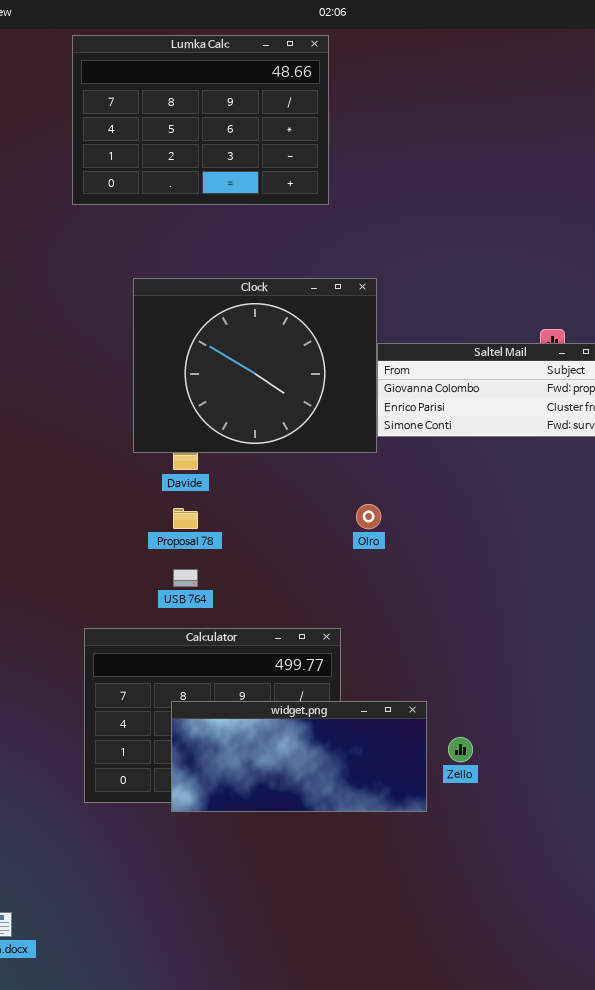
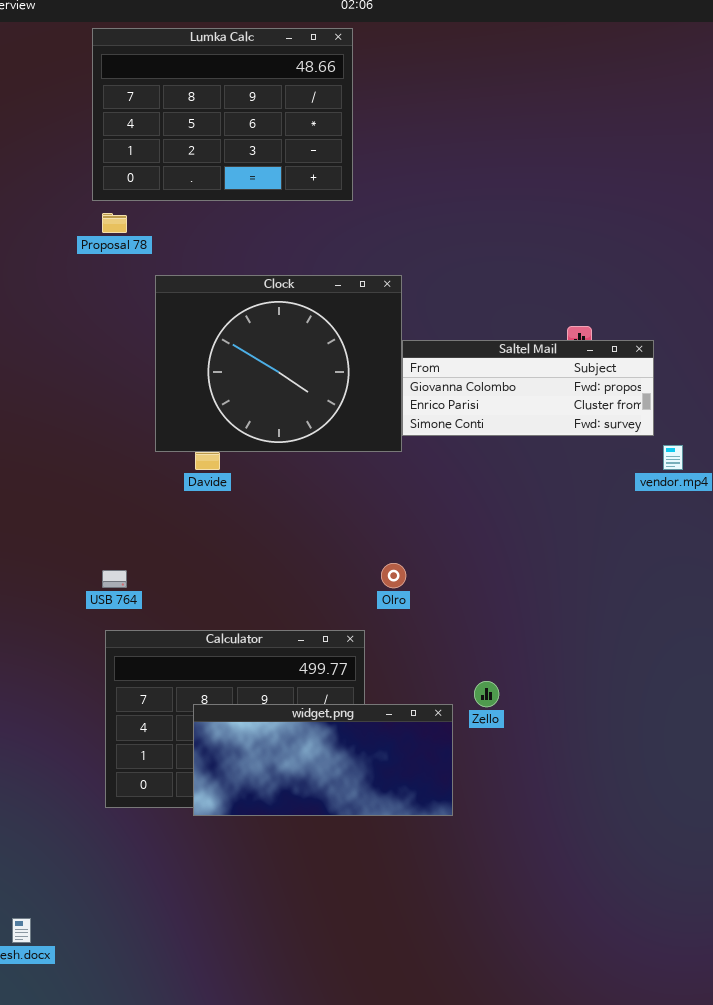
Olro: [356,504,381,529] -> [381,563,406,588], moved
Proposal 78: [173,508,198,529] -> [102,213,127,233], moved
USB 764: [173,569,198,587] -> [102,570,127,588], moved
Zello: [448,737,473,762] -> [474,681,499,707], moved

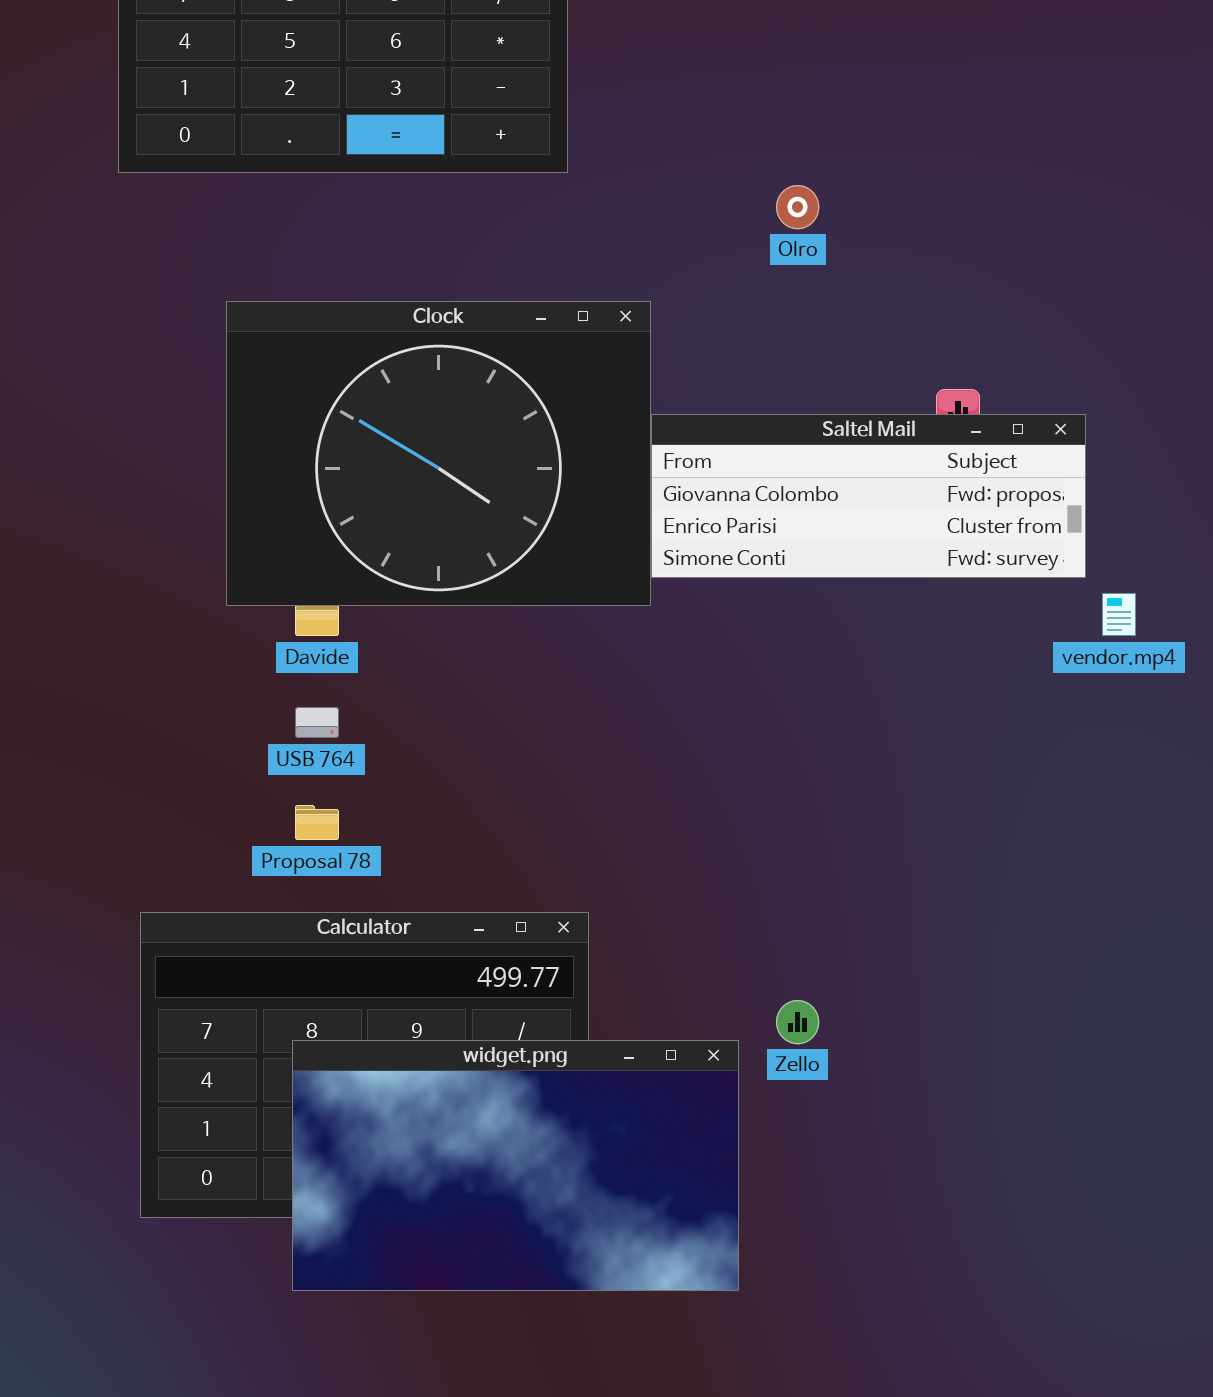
Proposal 78: [102,213,127,233] -> [295,805,339,840], moved
Olro: [381,563,406,588] -> [776,185,819,229], moved
USB 764: [102,570,127,588] -> [295,707,339,738], moved
widget.png: [193,704,453,816] -> [292,1040,739,1291], resized

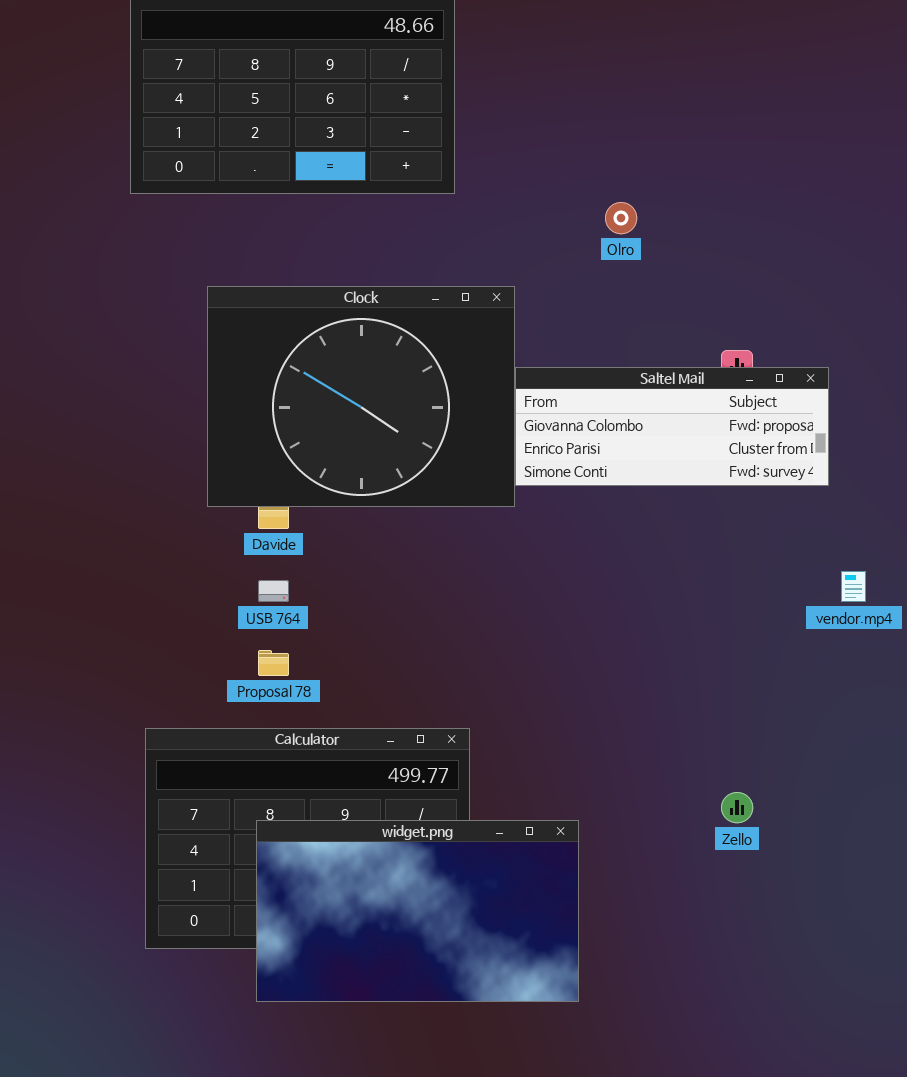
vendor.mp4: [1102,593,1136,636] -> [841,571,866,602], moved
Zello: [776,1000,819,1044] -> [721,792,753,823], moved

